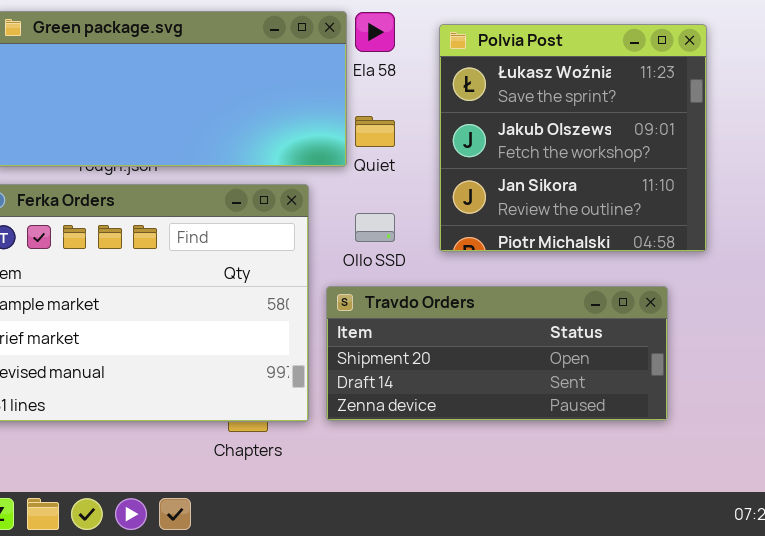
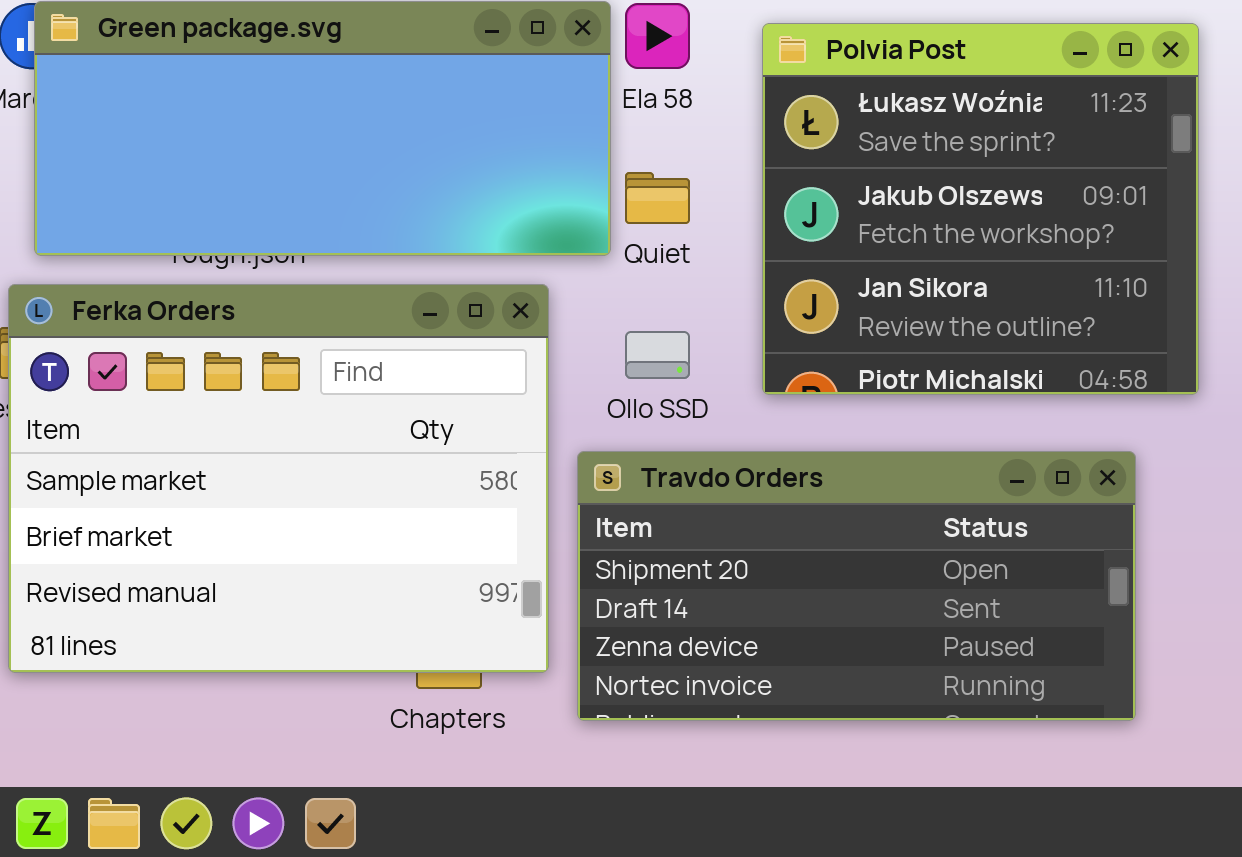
Travdo Orders: [326,286,668,421] -> [577,451,1136,721], resized

